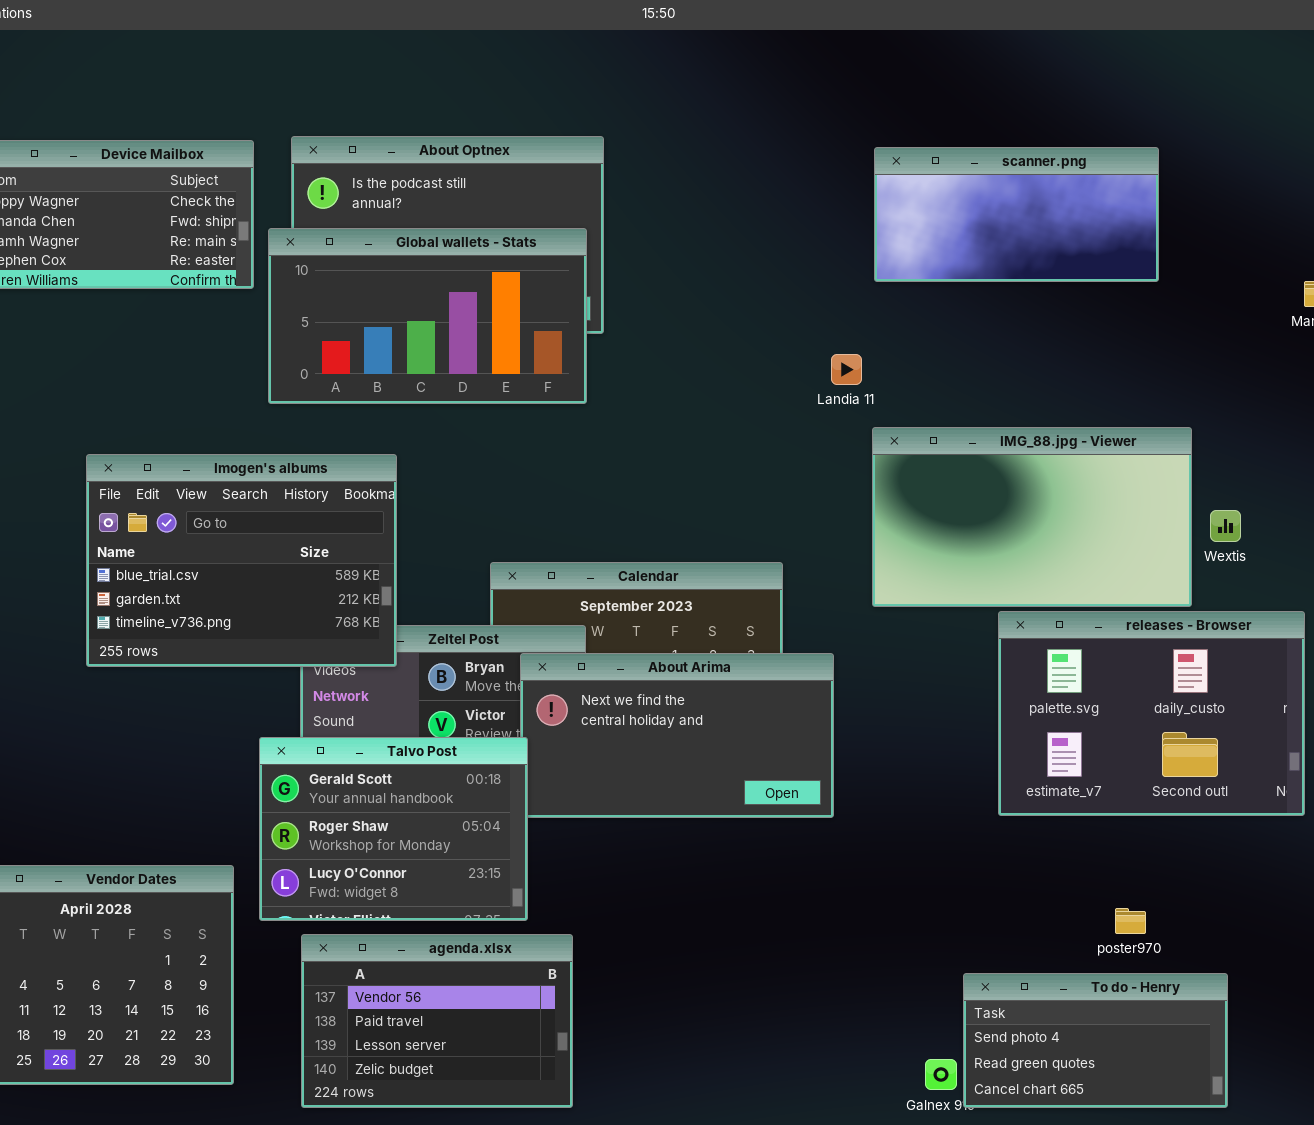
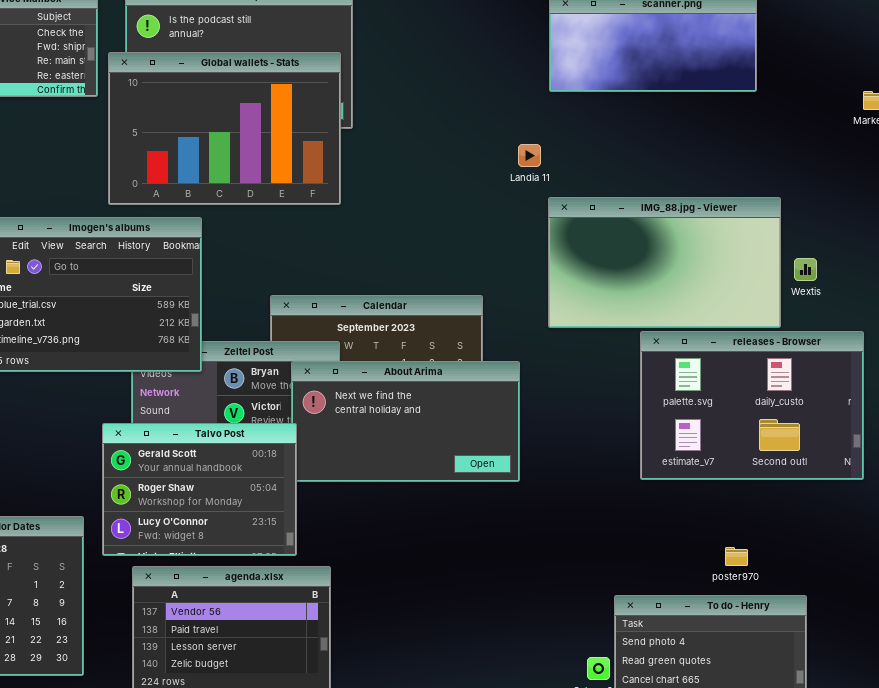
Global wallets - Stats: [268,228,587,404] -> [108,52,341,205], resized

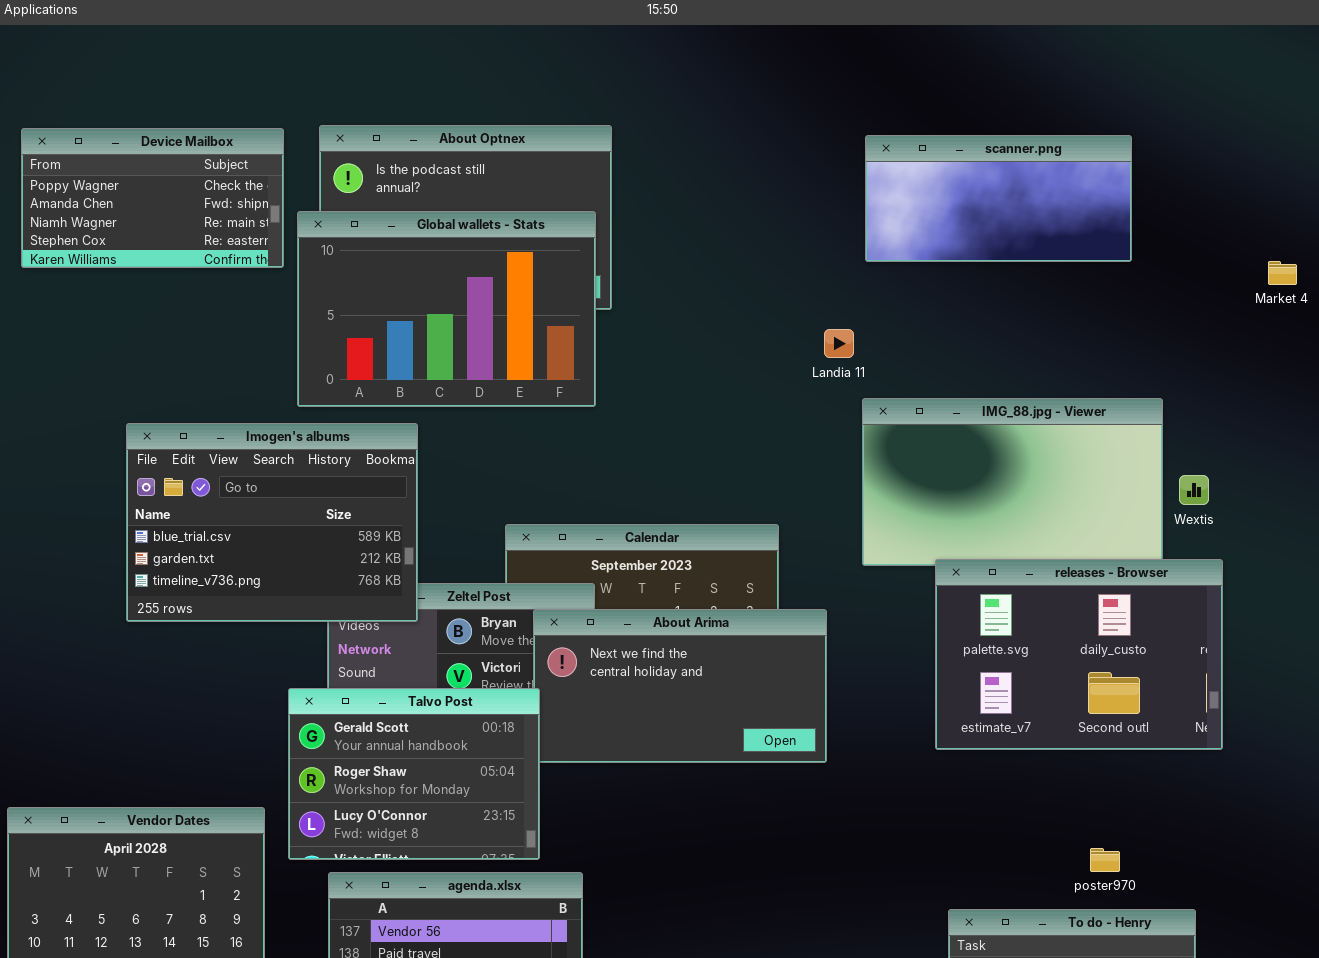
releases - Browser: [640,331,864,480] -> [935,559,1223,750], moved

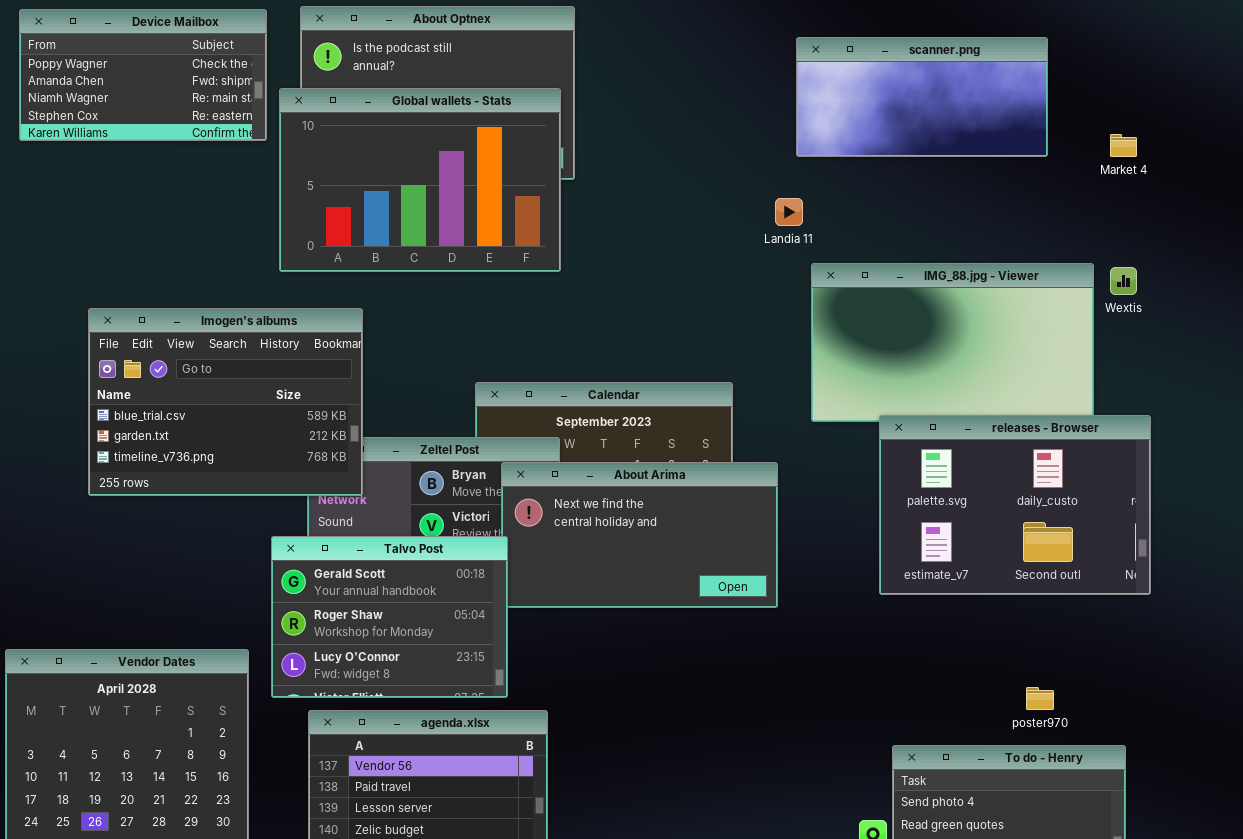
scanner.png: [865,135,1132,262] -> [796,37,1048,157], moved
Market 4: [1268,261,1297,285] -> [1110,134,1137,157], moved
Imogen's albums: [126,423,418,622] -> [88,308,363,496], moved
Wextis: [1179,475,1209,505] -> [1110,267,1137,295], moved

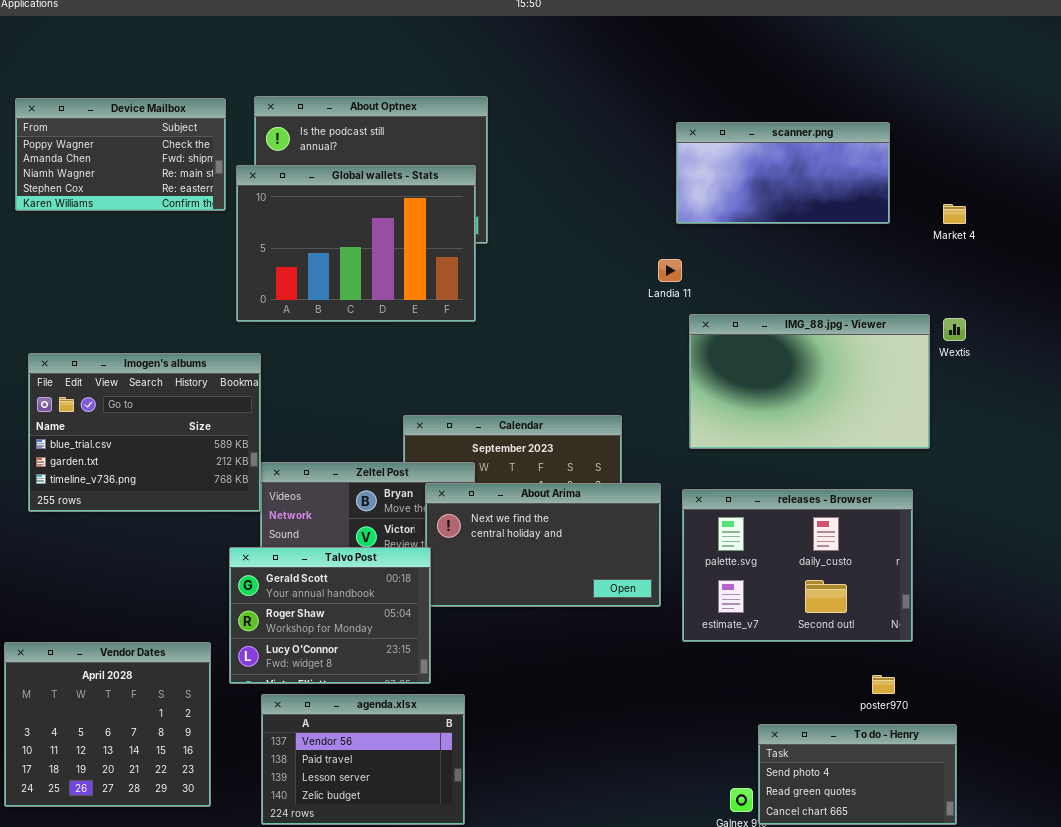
Imogen's albums: [88,308,363,496] -> [28,353,261,512], moved
releases - Browser: [879,415,1151,595] -> [682,489,913,642], moved

